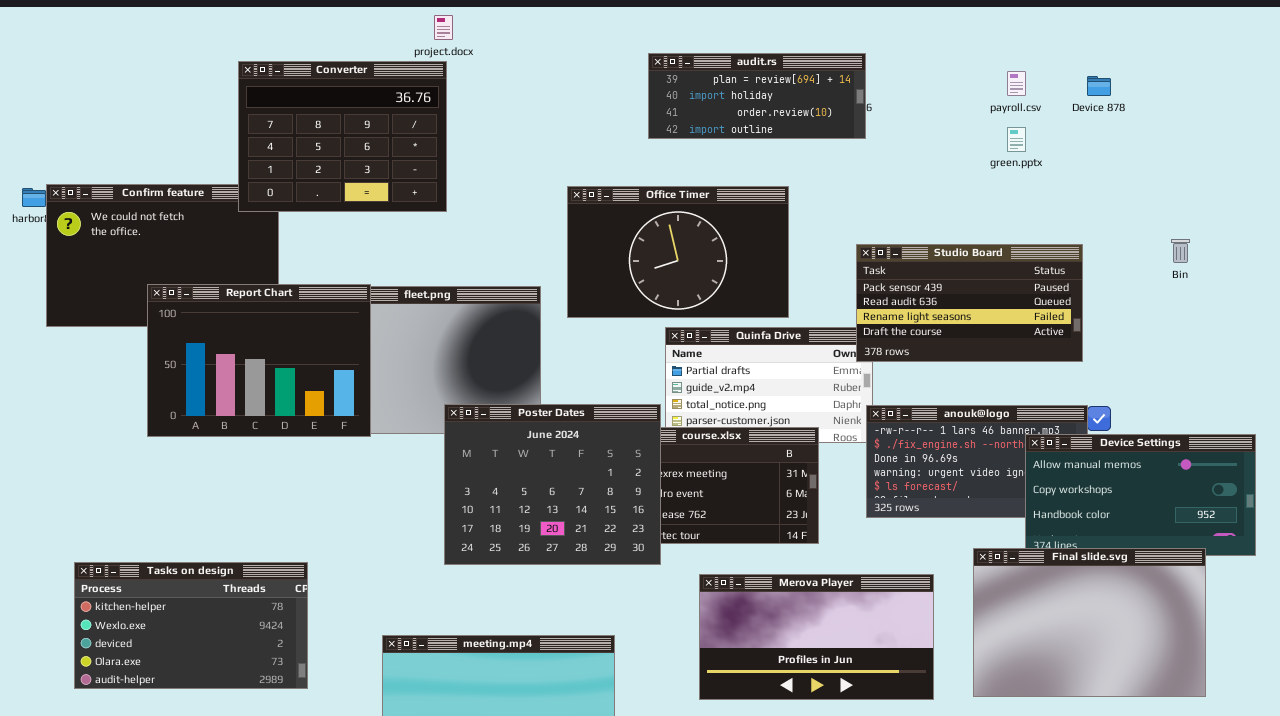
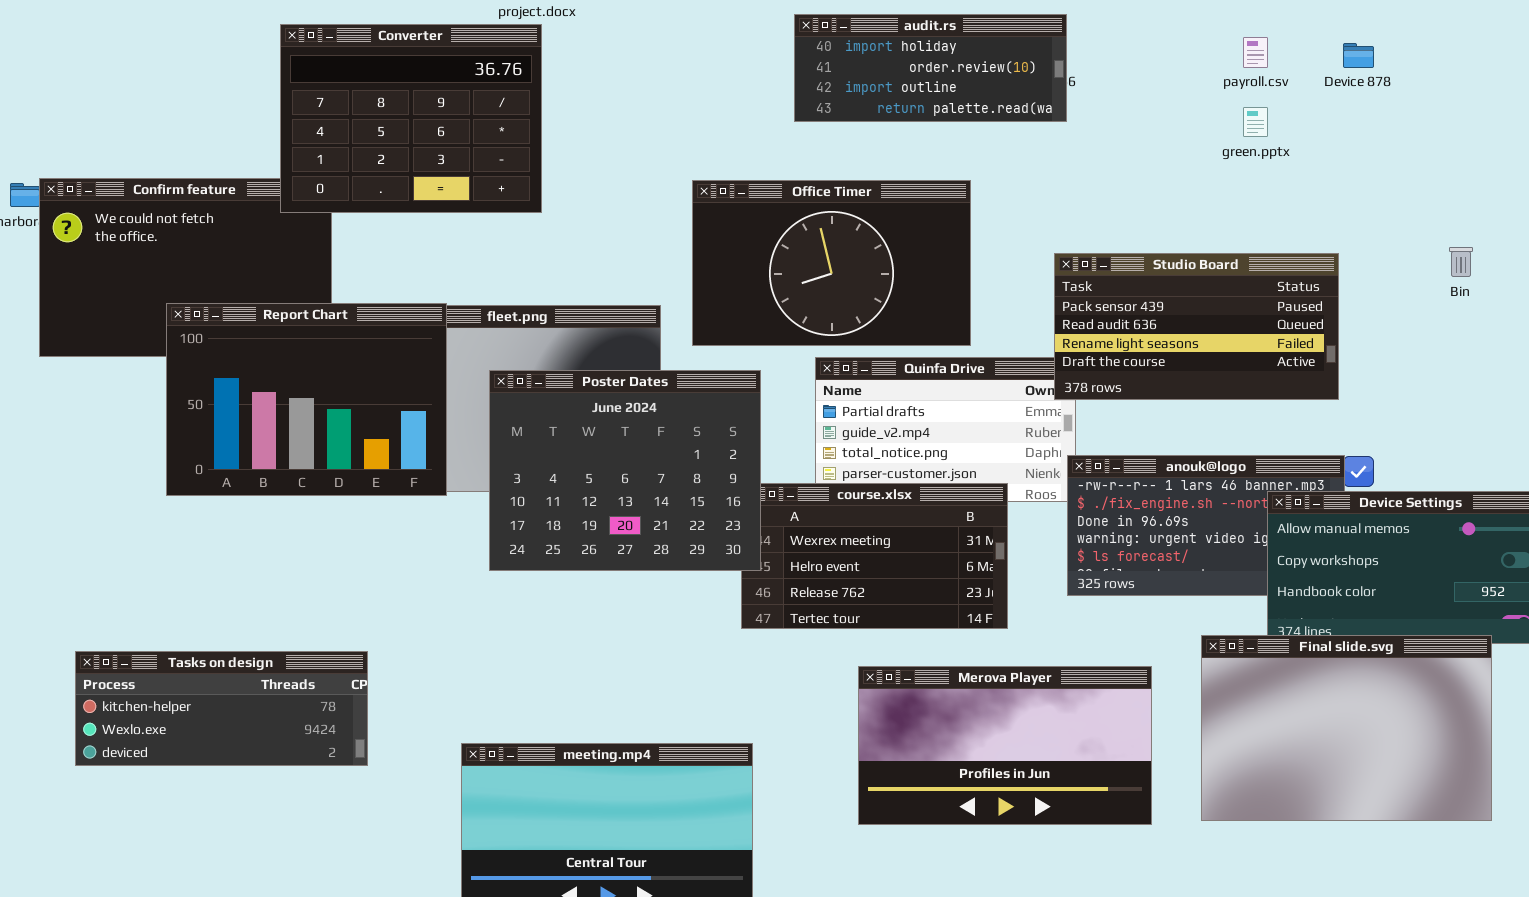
audit.rs: [648,53,866,139] -> [794,14,1067,122], scrolled down 1 row
Poster Dates: [444,404,661,565] -> [489,370,761,571], moved
Tasks on design: [74,562,308,689] -> [75,651,368,766], resized

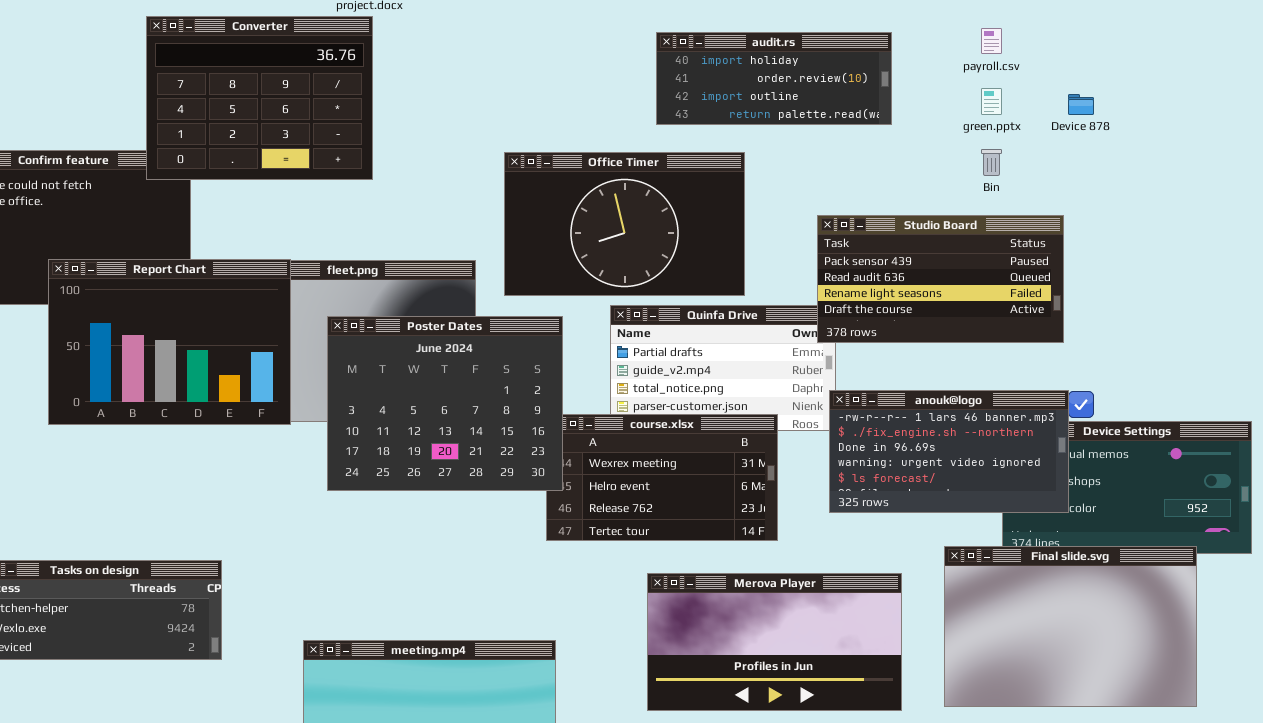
audit.rs: [794,14,1067,122] -> [656,32,892,125], moved
Device 878: [1343,43,1374,68] -> [1068,94,1094,115], moved
Bin: [1449,247,1473,277] -> [981,149,1002,176], moved
anouk@logo: [1067,455,1345,596] -> [829,390,1069,513], raised

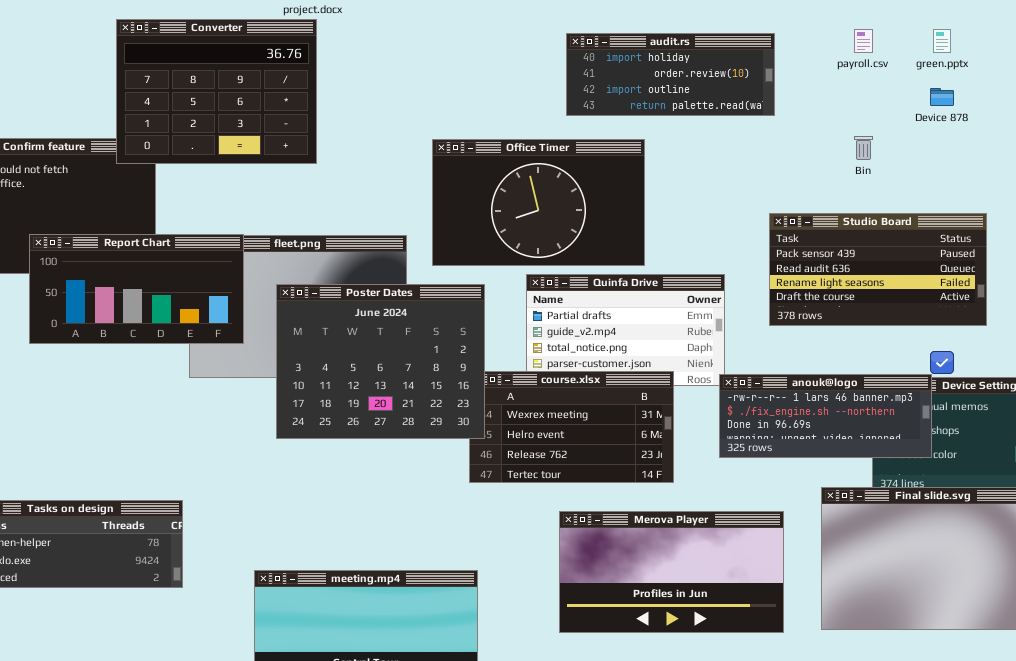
green.pptx: [981,88,1002,115] -> [933,29,951,53], moved
Studio Board: [817,215,1064,343] -> [769,213,987,326], moved
Report Chart: [48,259,291,425] -> [29,234,244,344], resized
anouk@logo: [829,390,1069,513] -> [719,374,932,458], resized

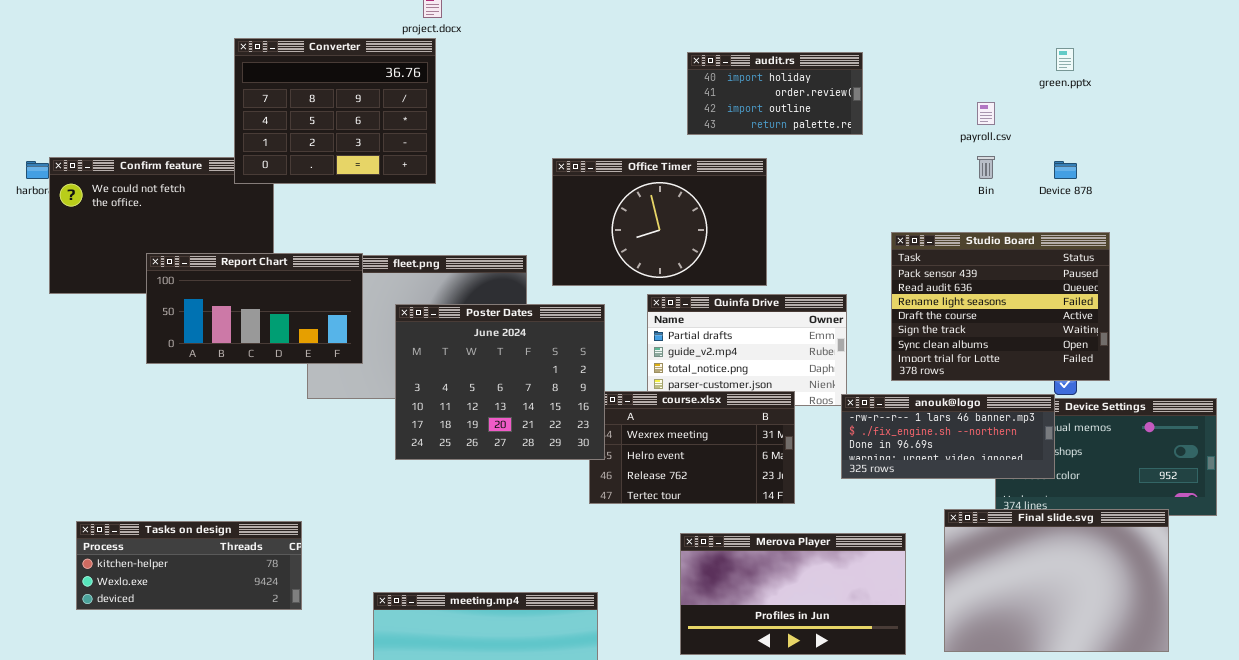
payroll.csv: [854,29,873,53] -> [977,102,995,125], moved
audit.rs: [566,33,775,116] -> [687,52,863,135], resized
Device 878: [930,88,954,106] -> [1054,161,1077,179], moved
Studio Board: [769,213,987,326] -> [891,232,1110,381], resized

